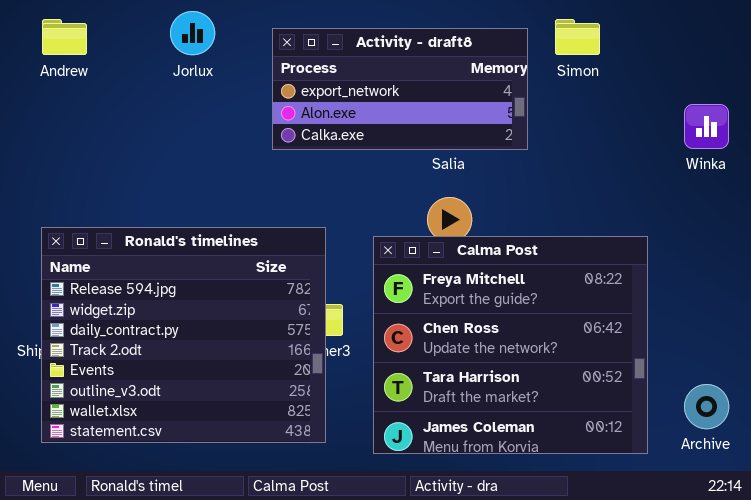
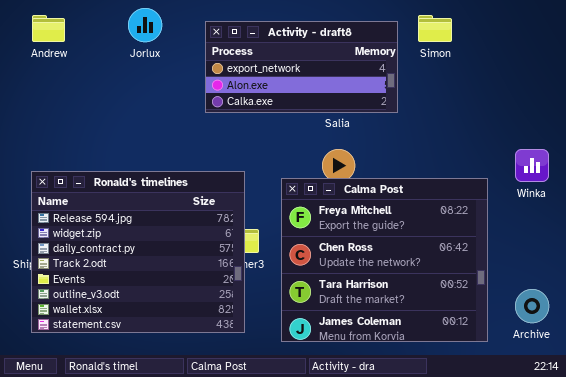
Winka: [684,104,729,149] -> [515,149,549,182], moved

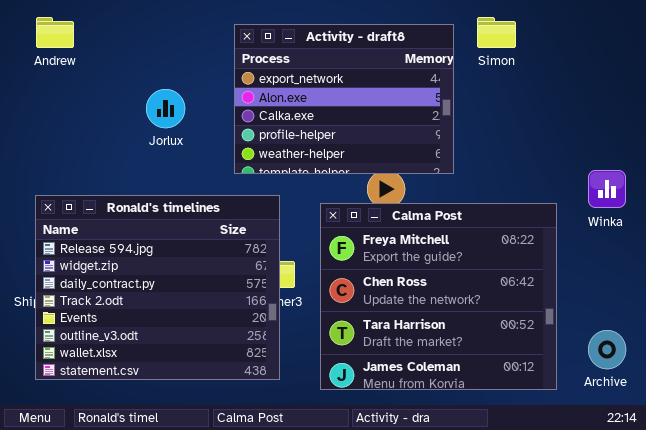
Jorlux: [128,8,162,42] -> [146,89,185,128], moved
Activity - draft8: [205,21,398,113] -> [234,24,454,174], resized

